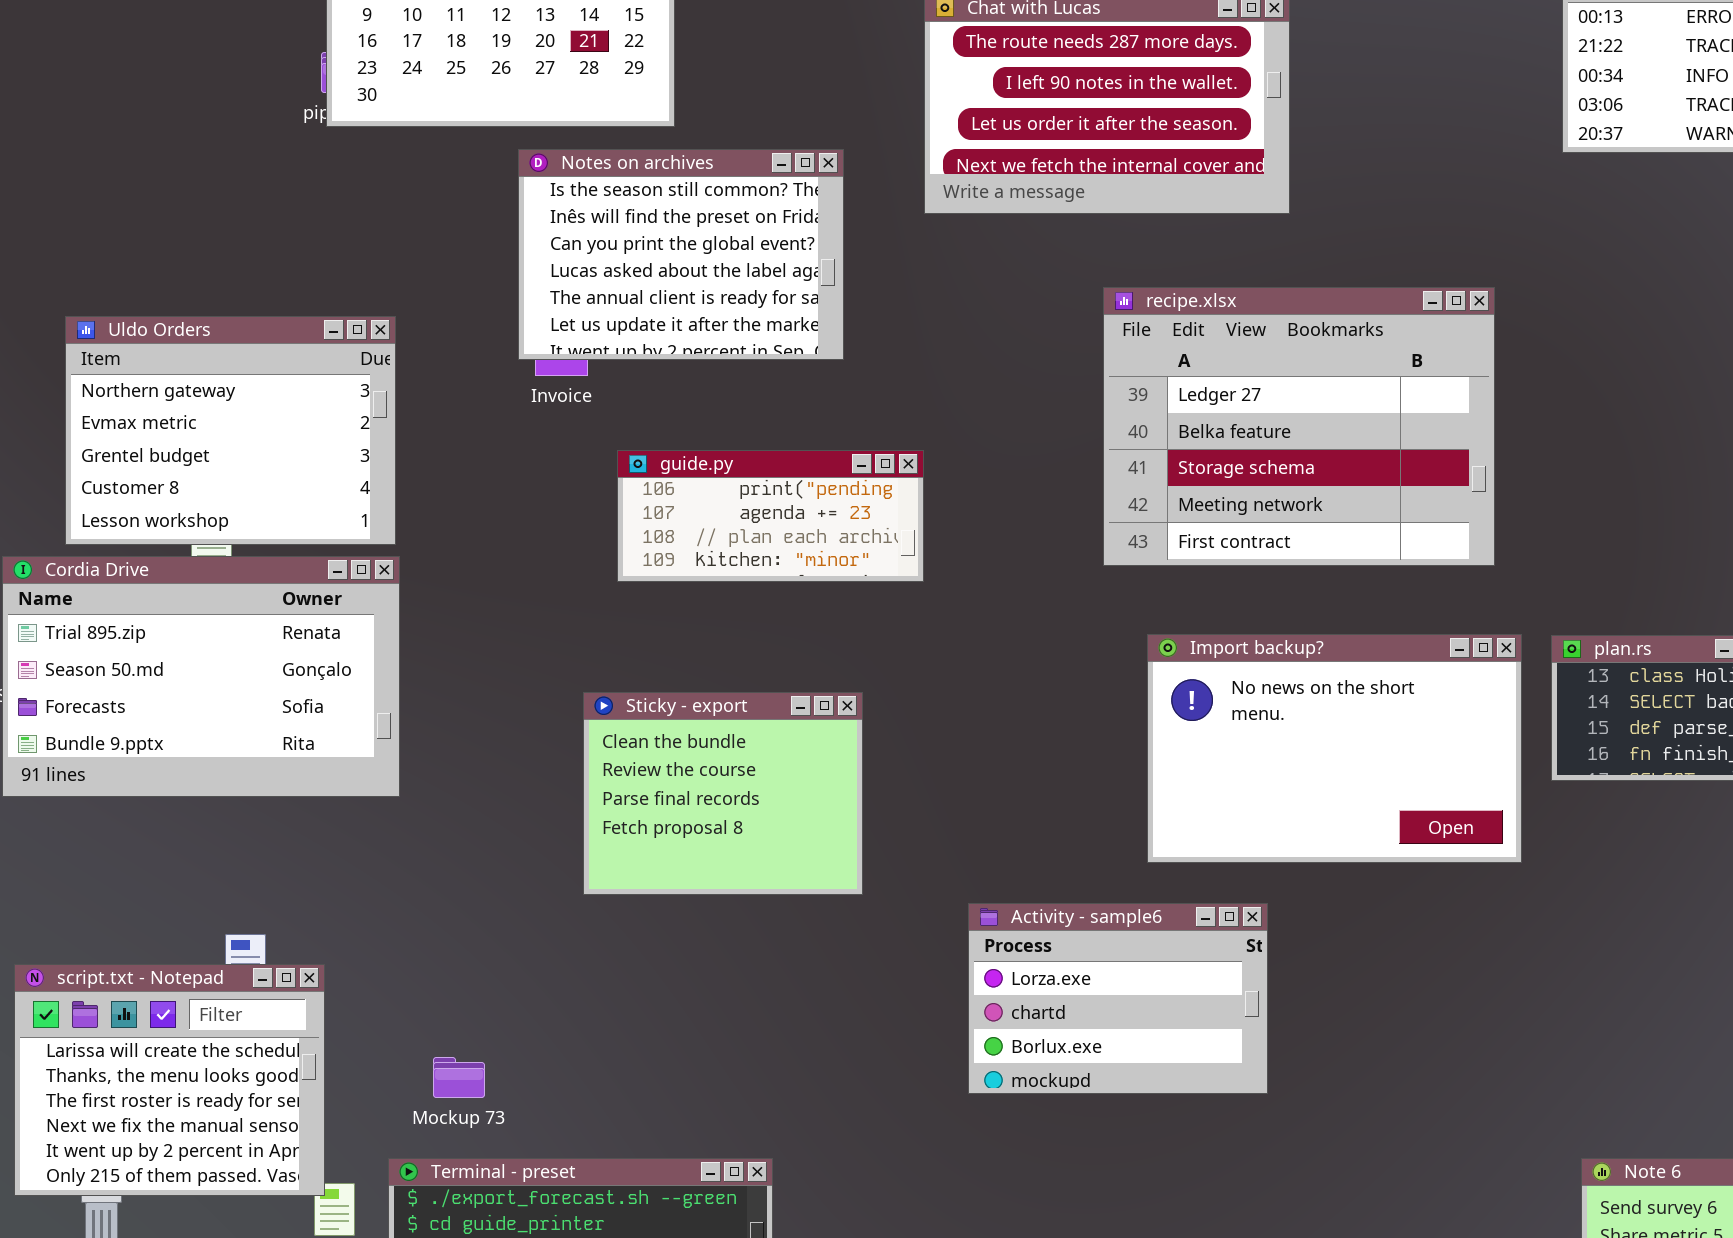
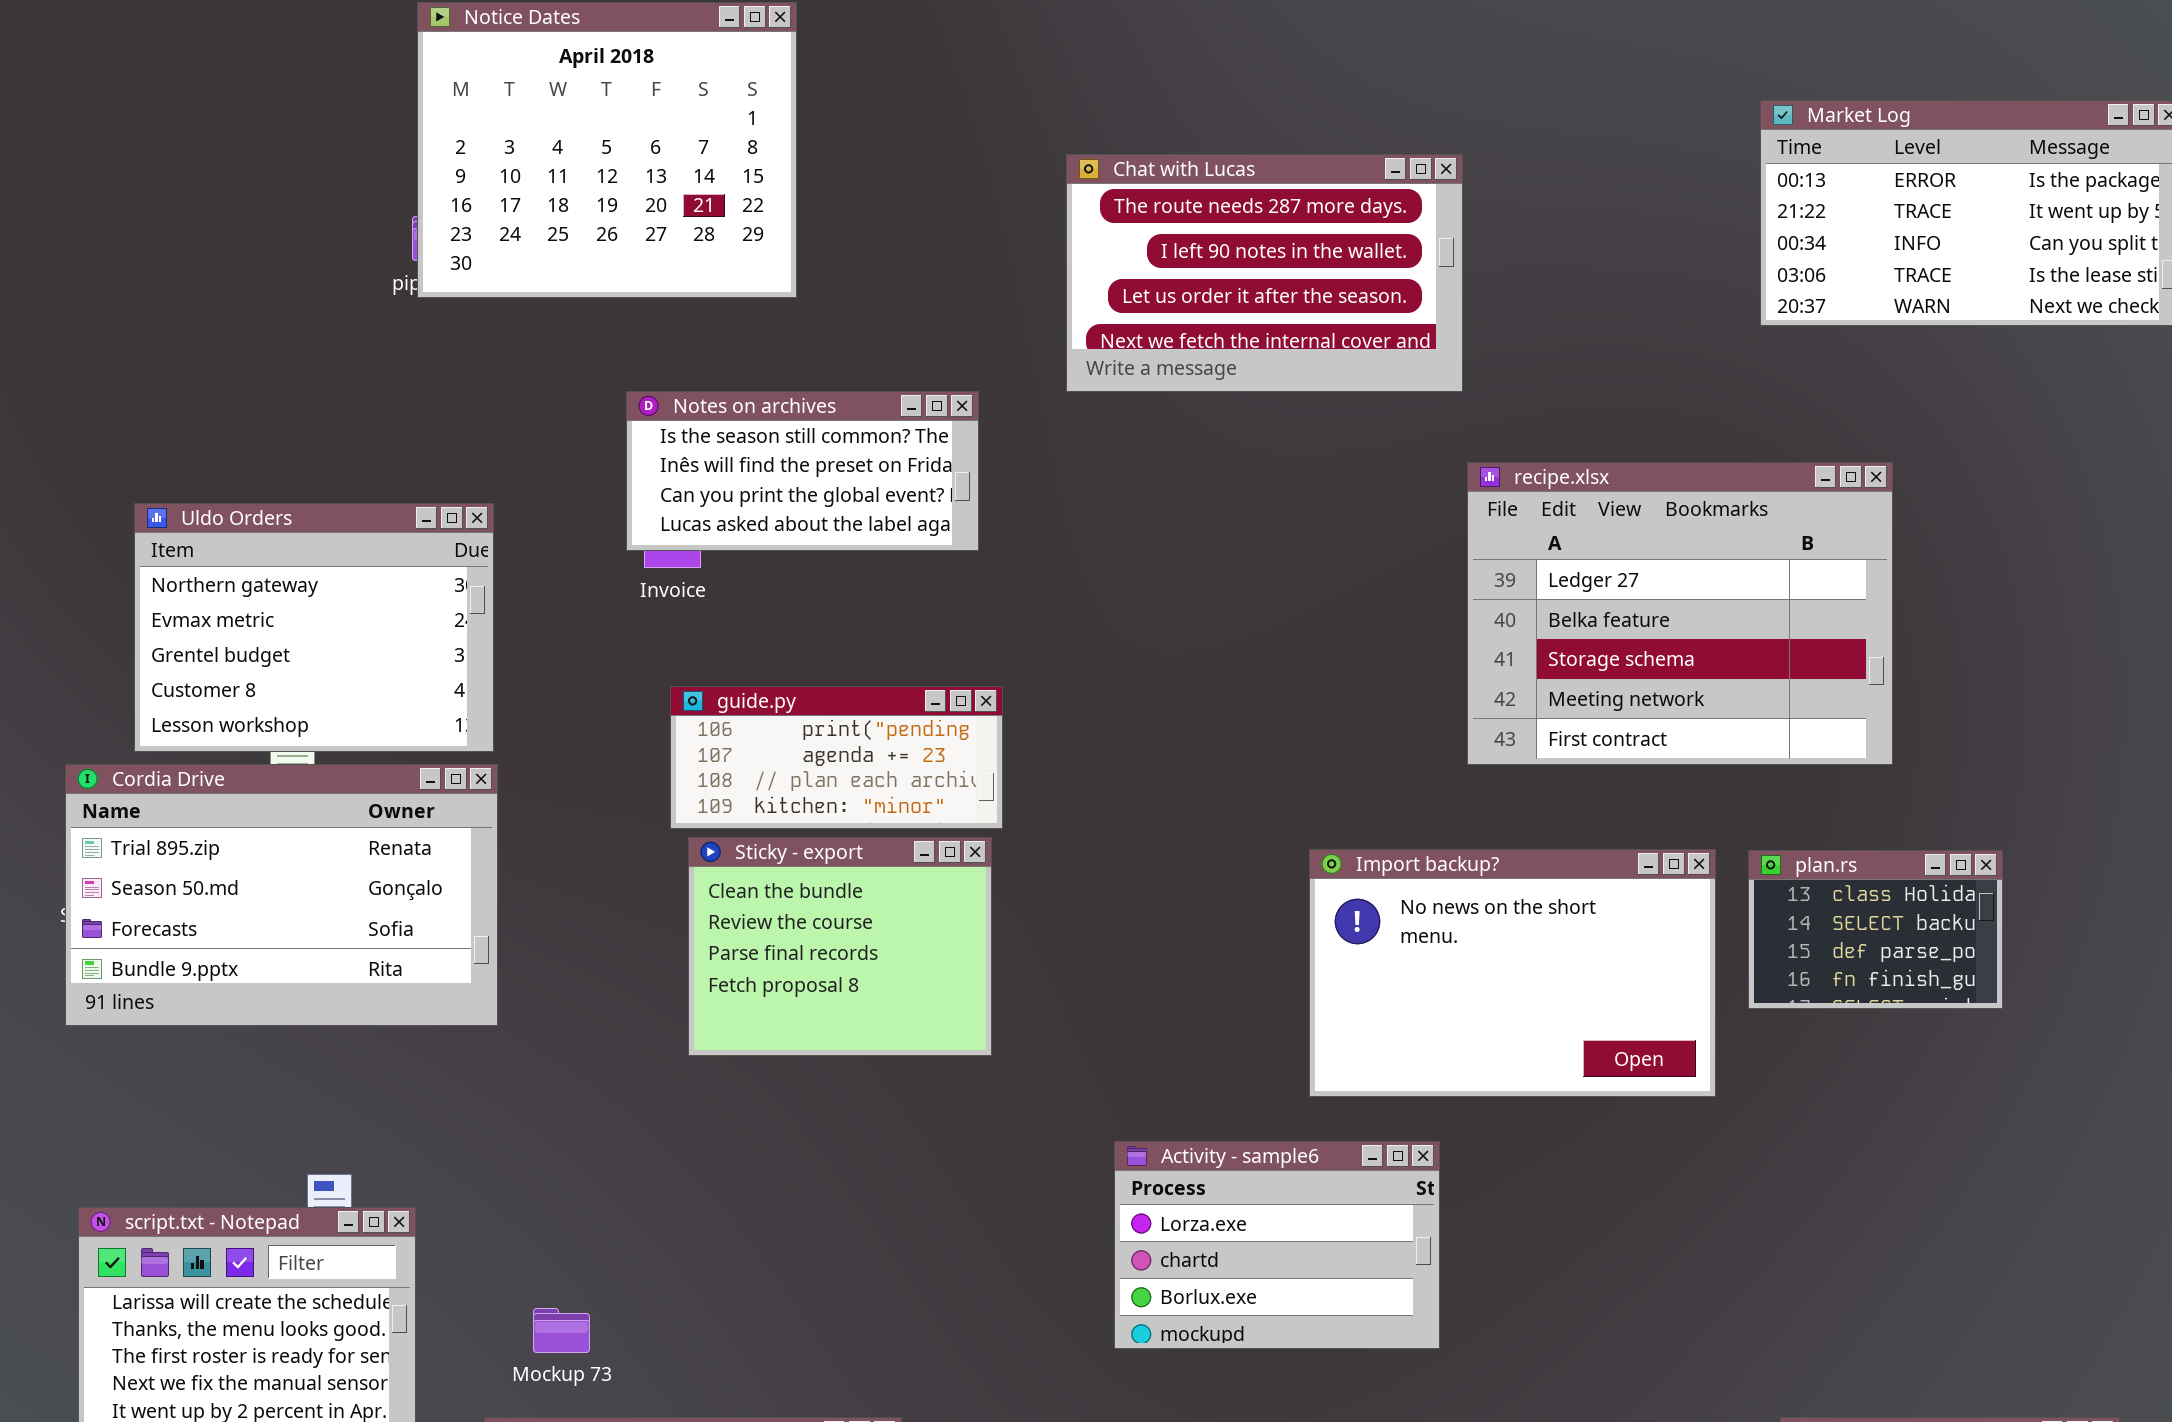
Notes on archives: [518,149,844,360] -> [626,391,979,551], resized
recipe.xlsx: [1103,287,1495,566] -> [1467,462,1893,765], moved
guide.py: [617,450,924,582] -> [670,686,1003,829], moved
Sticky - export: [583,692,863,895] -> [688,837,992,1056], moved

